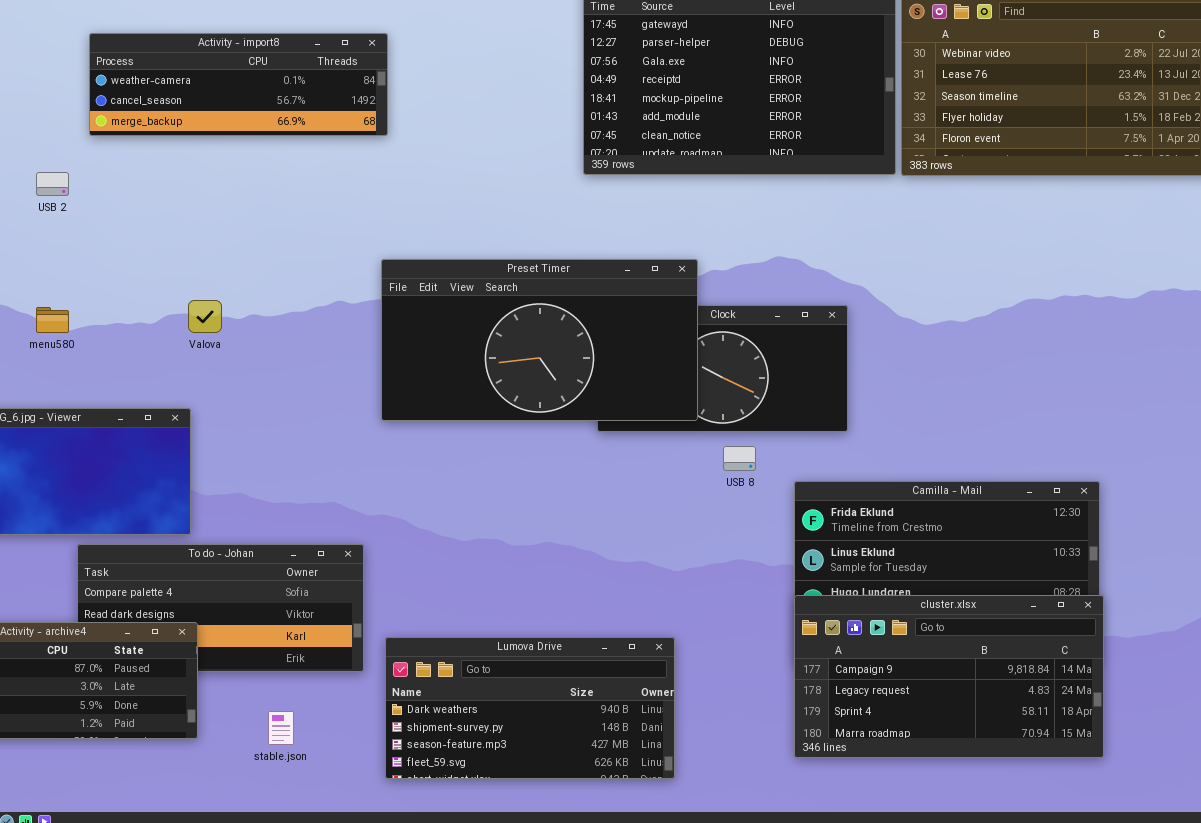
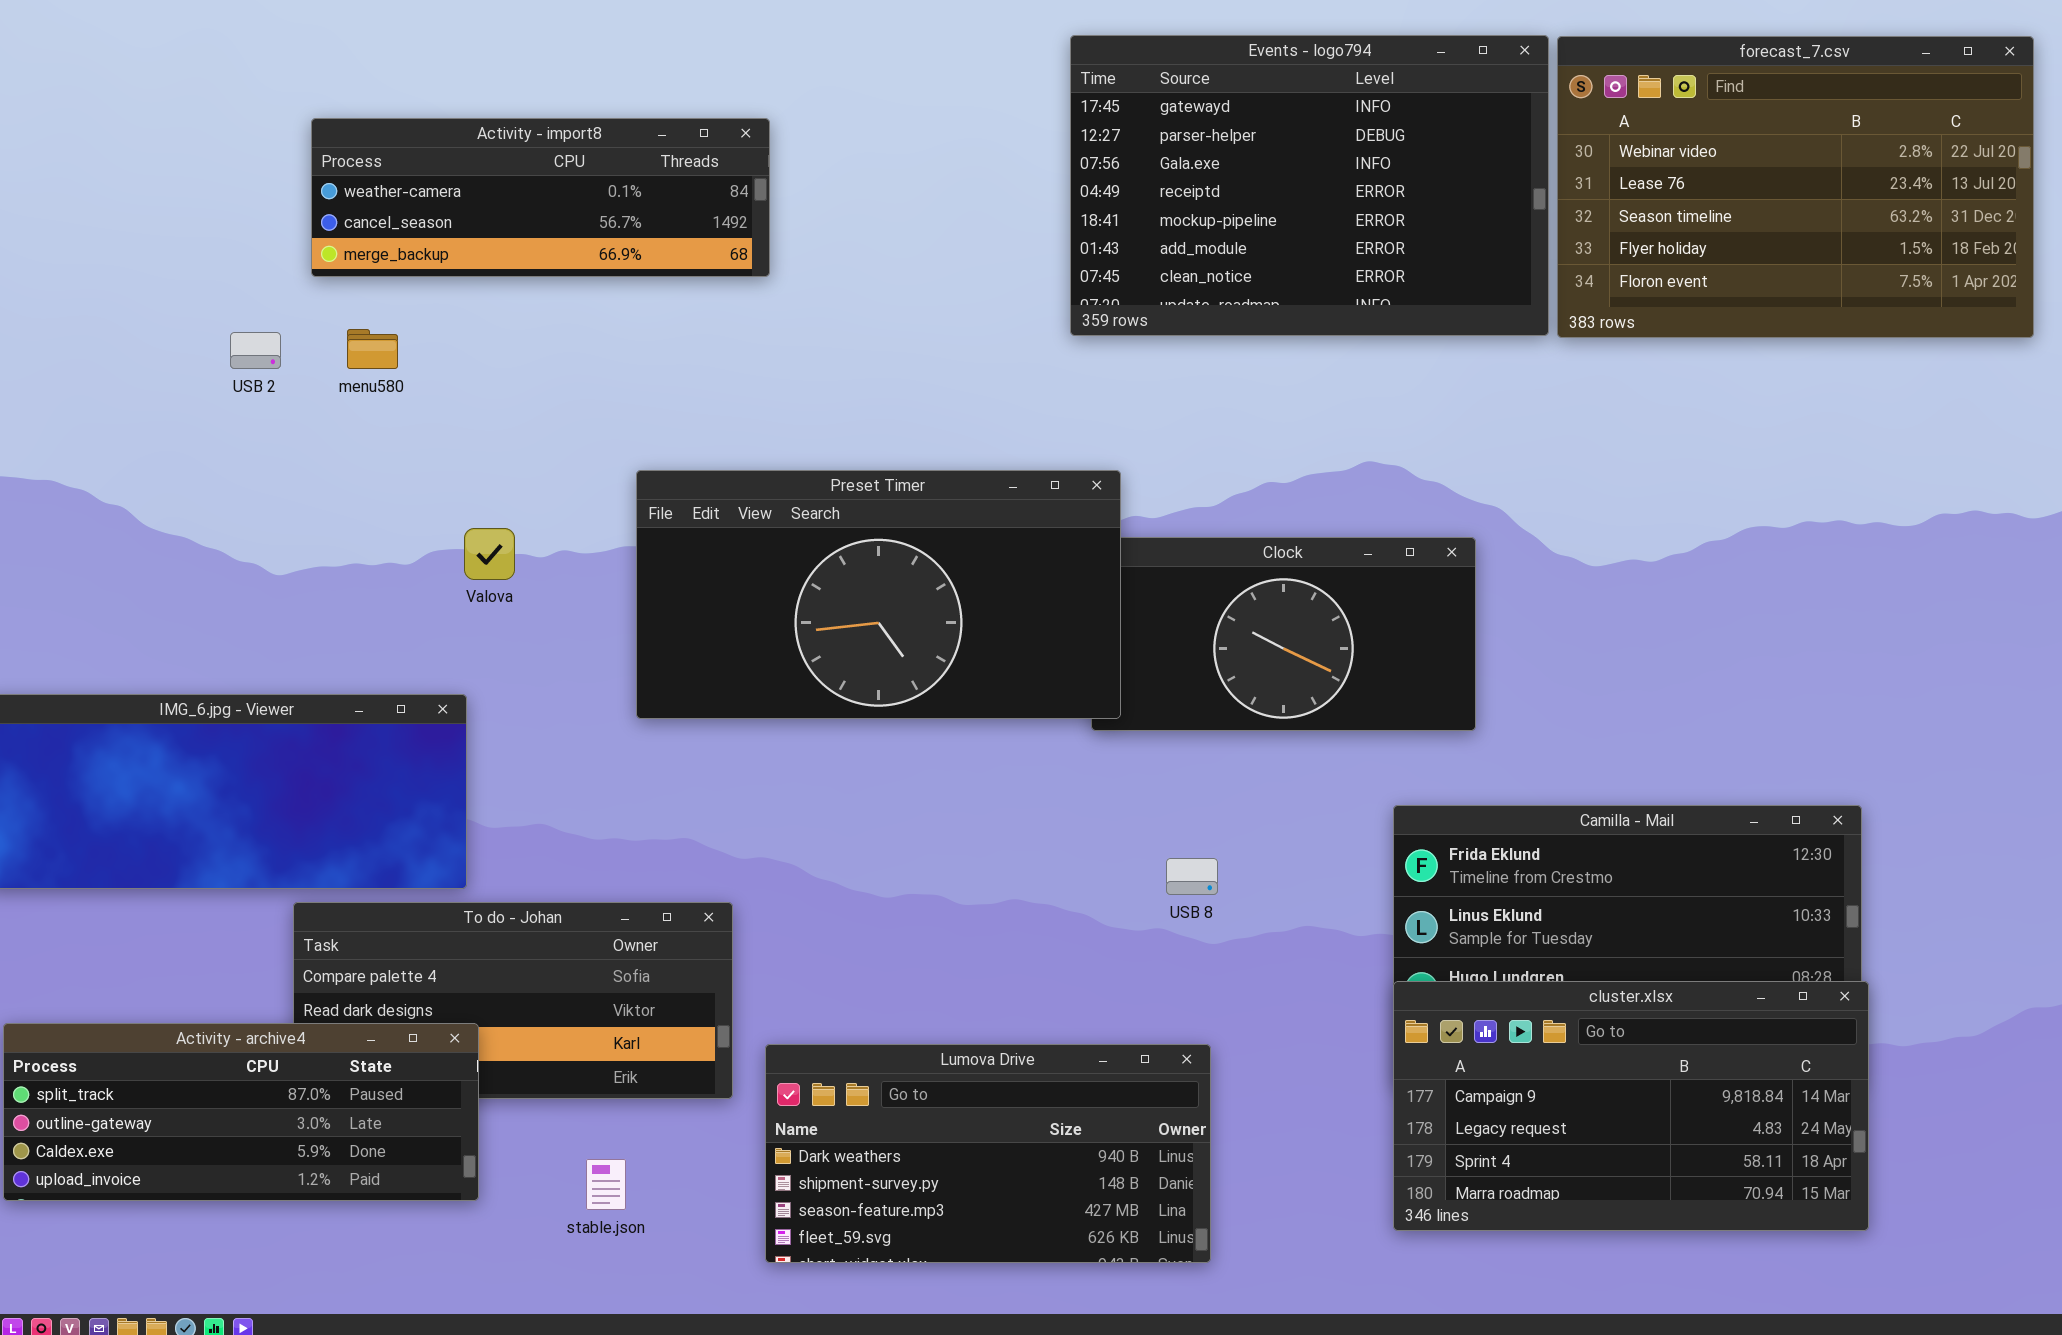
Preset Timer: [381,259,698,421] -> [636,470,1121,719], moved
menu580: [36,307,69,333] -> [347,329,398,369], moved
USB 8: [723,446,756,471] -> [1166,858,1218,895], moved

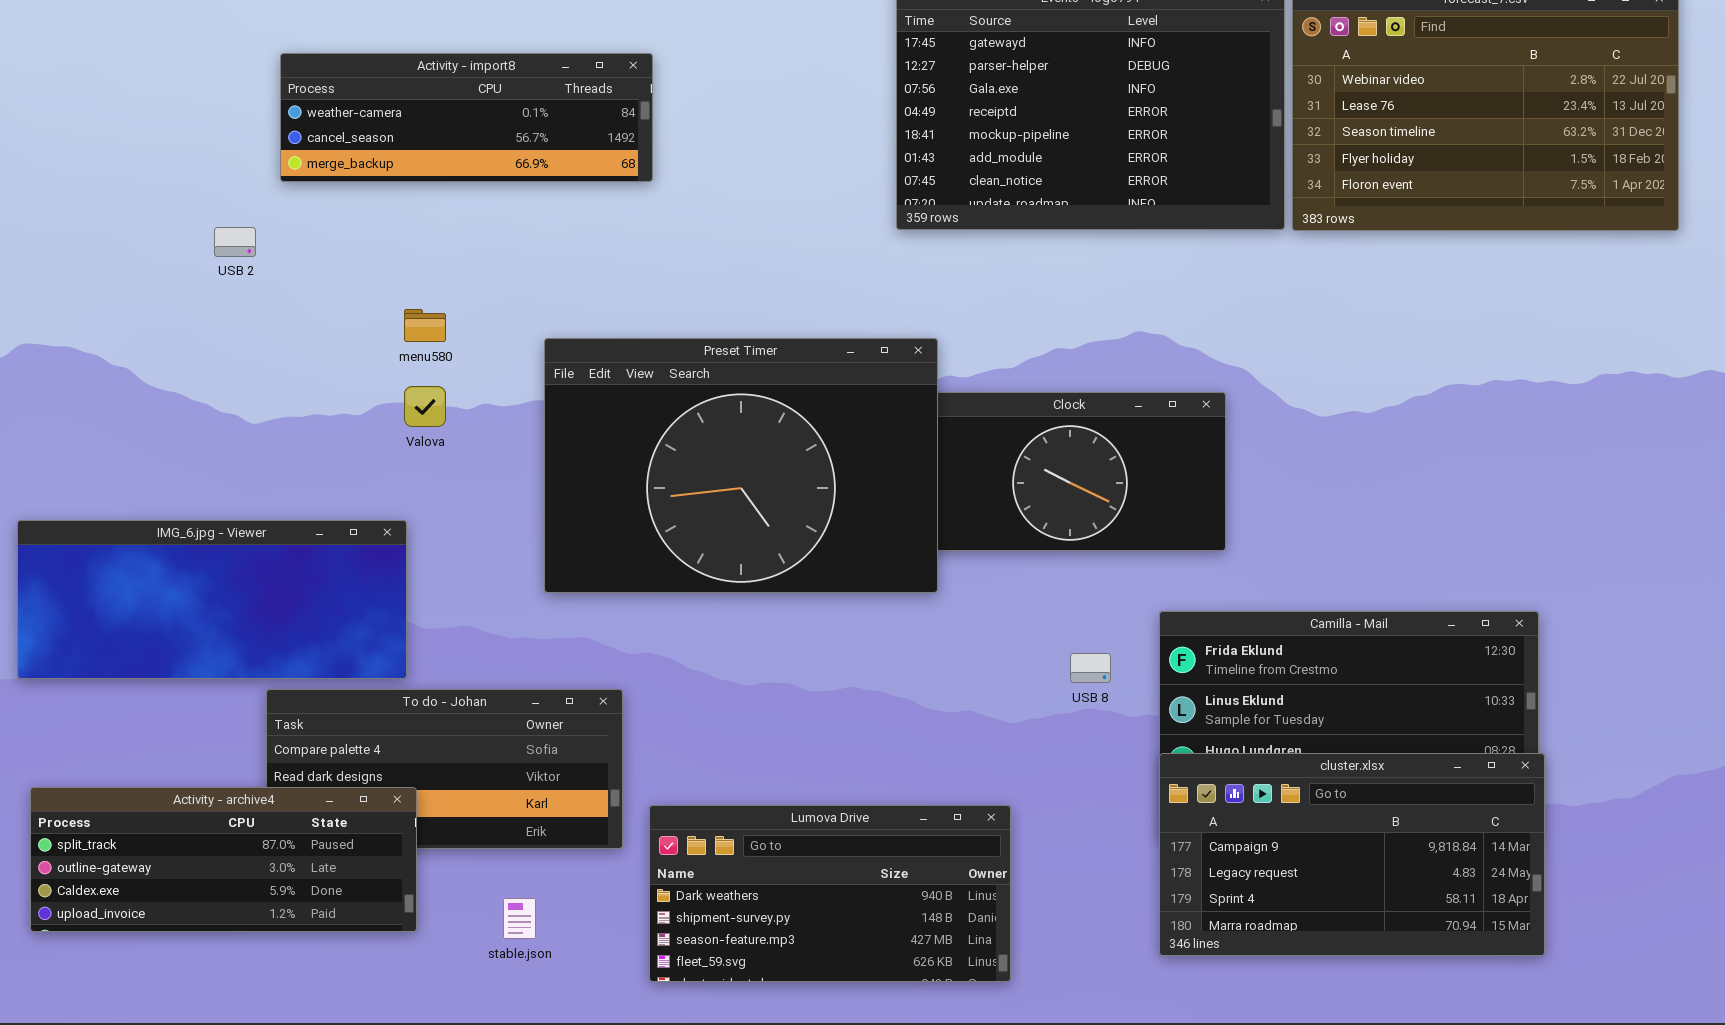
menu580: [347,329,398,369] -> [404,309,446,342], moved
Preset Timer: [636,470,1121,719] -> [544,338,938,593], resized
USB 8: [1166,858,1218,895] -> [1070,653,1111,683], moved

